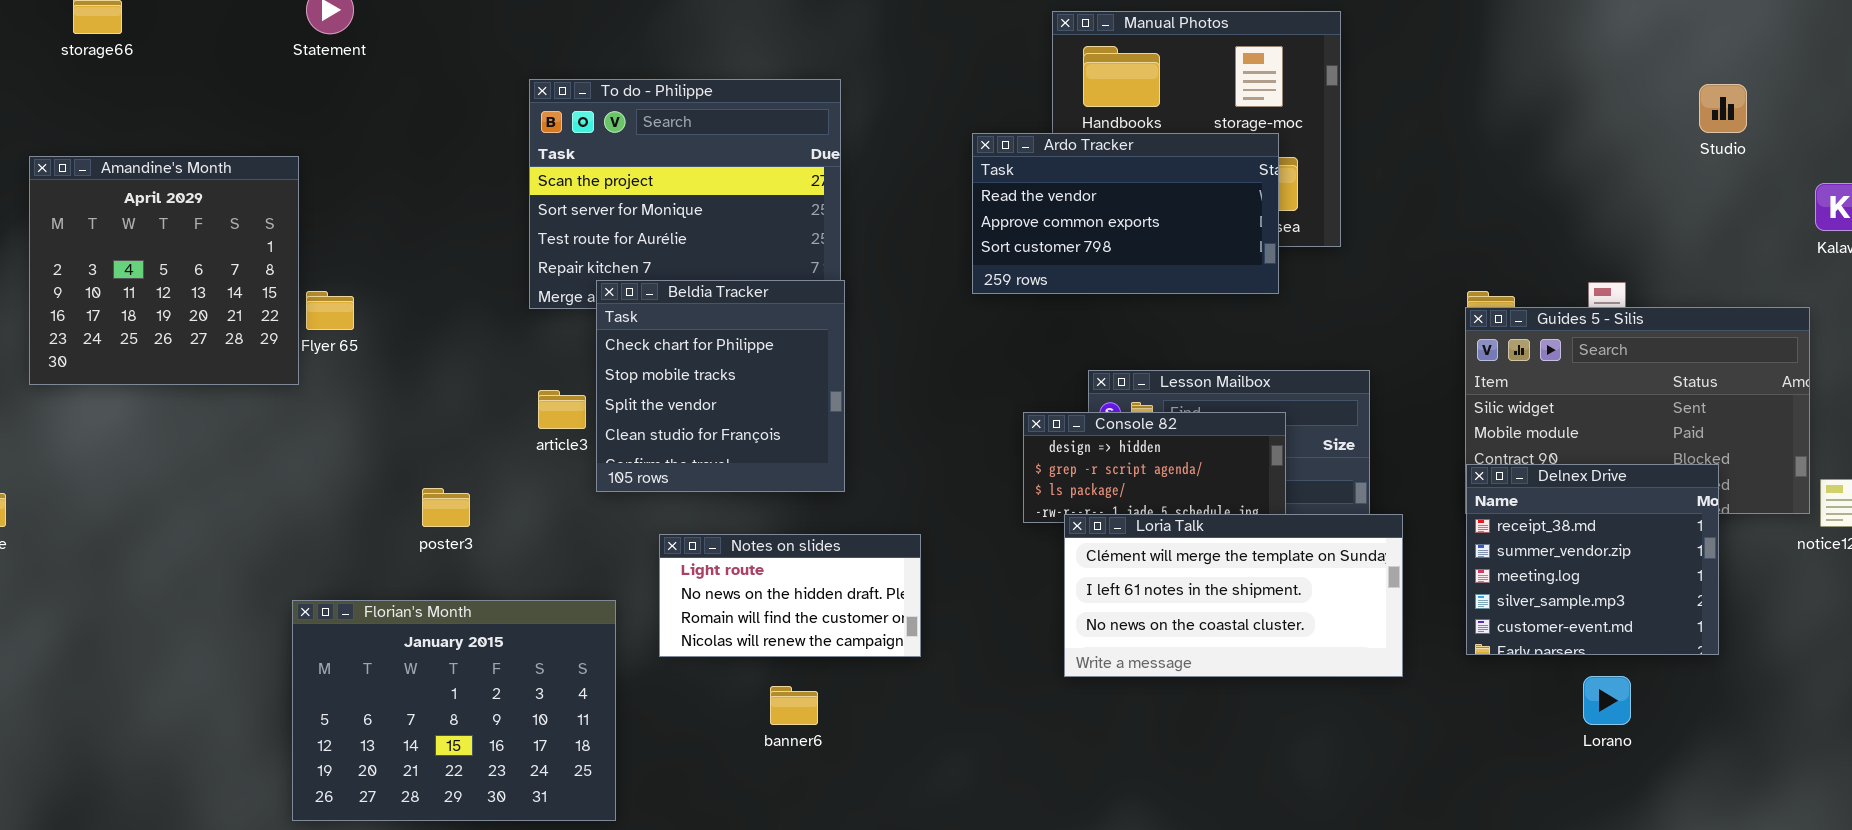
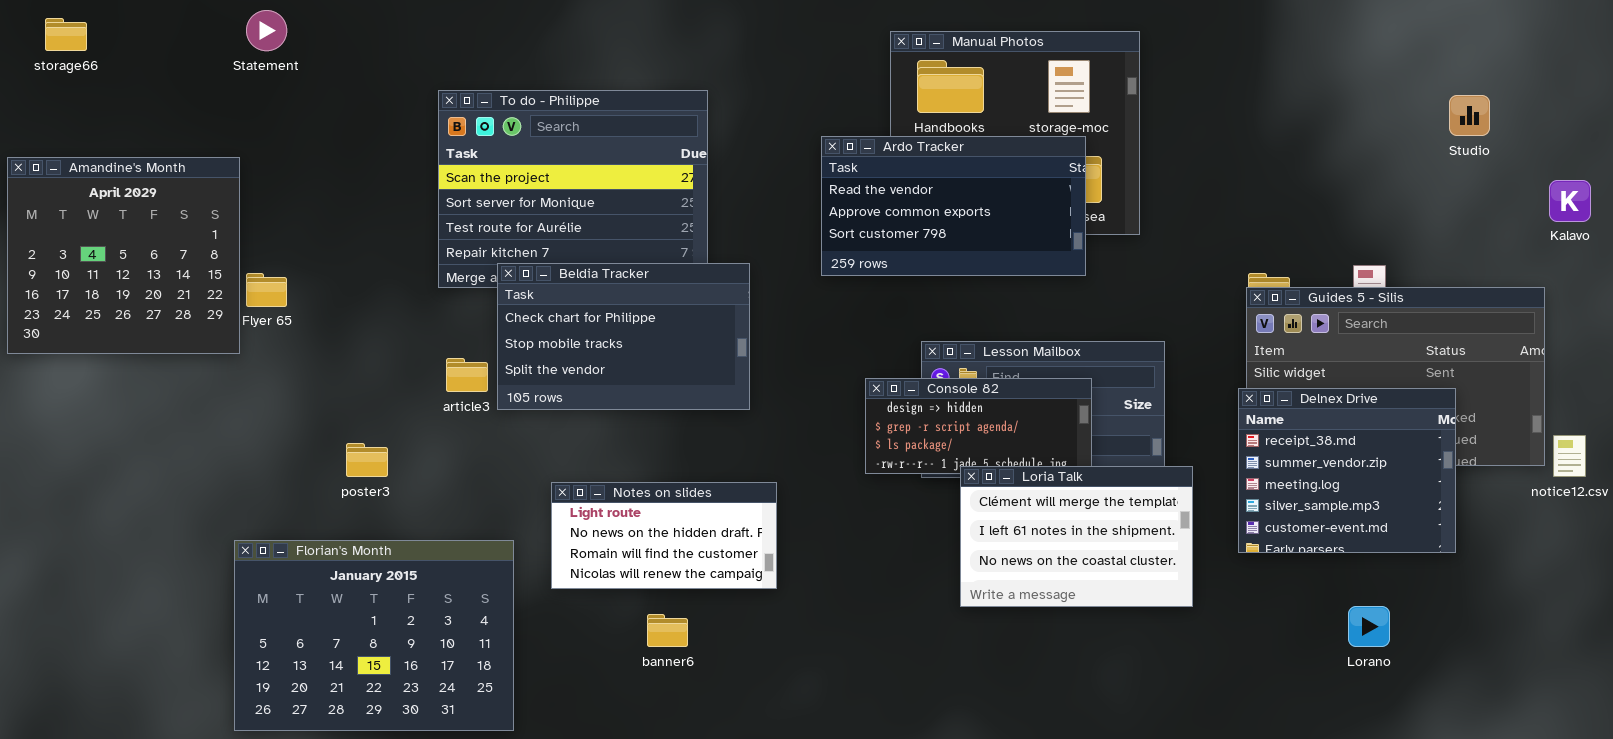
Beldia Tracker: [596,280,845,492] -> [497,263,750,410], resized
Delnex Drive: [1466,464,1719,655] -> [1238,388,1456,553], moved
Loria Talk: [1064,514,1403,677] -> [960,466,1193,607], resized

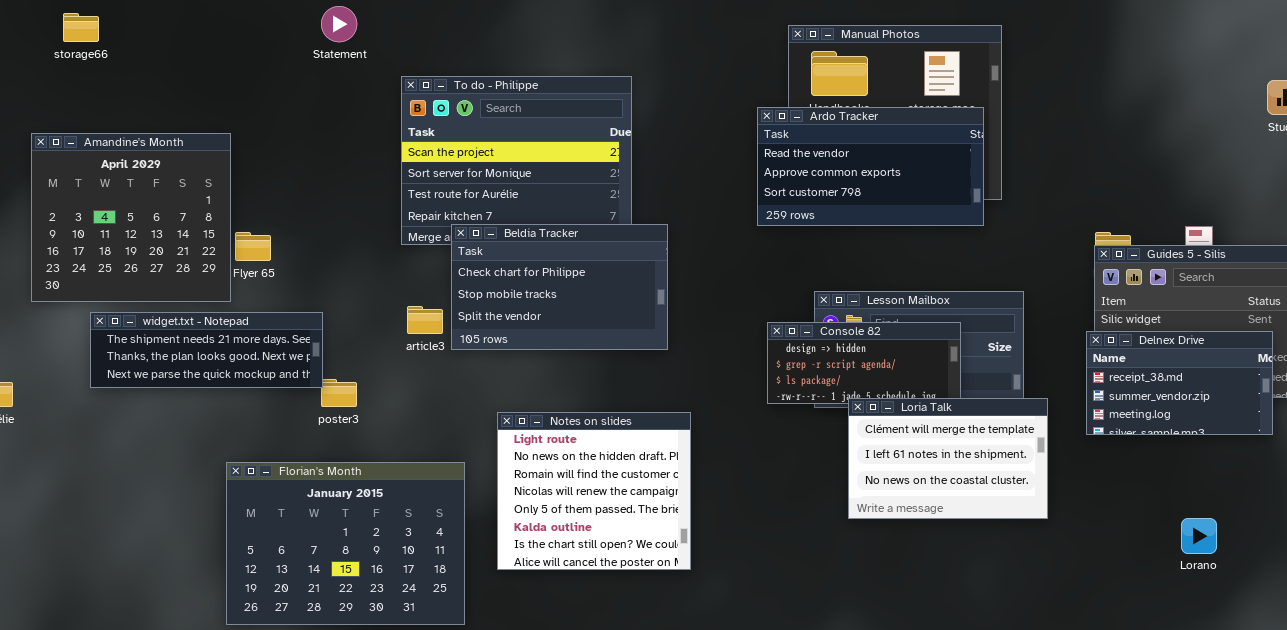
Statement: [246,10,287,51] -> [321,6,357,42], moved
Ardo Tracker: [821,136,1086,276] -> [757,107,984,226], moved
widget.txt - Notepad: none -> [90,312,323,388], opened
Delnex Drive: [1238,388,1456,553] -> [1086,331,1273,435], resized
Notes on slides: [551,482,777,589] -> [497,412,691,570], resized

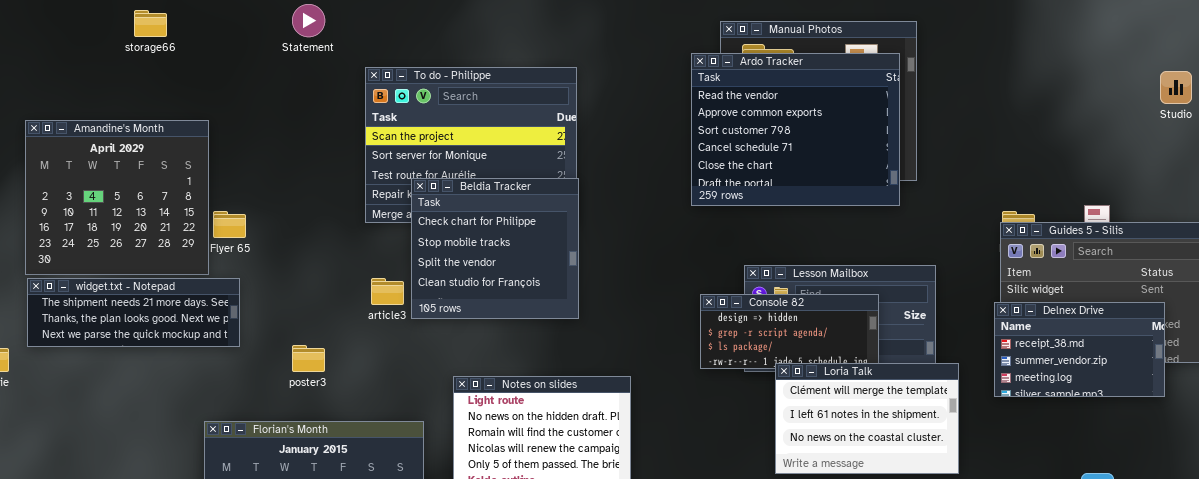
storage66: [63,13,99,42] -> [134,10,167,37], moved
Ardo Tracker: [757,107,984,226] -> [691,53,900,206], resized
Beldia Tracker: [451,224,668,350] -> [411,178,579,319], resized
widget.txt - Notepad: [90,312,323,388] -> [27,278,240,347], moved

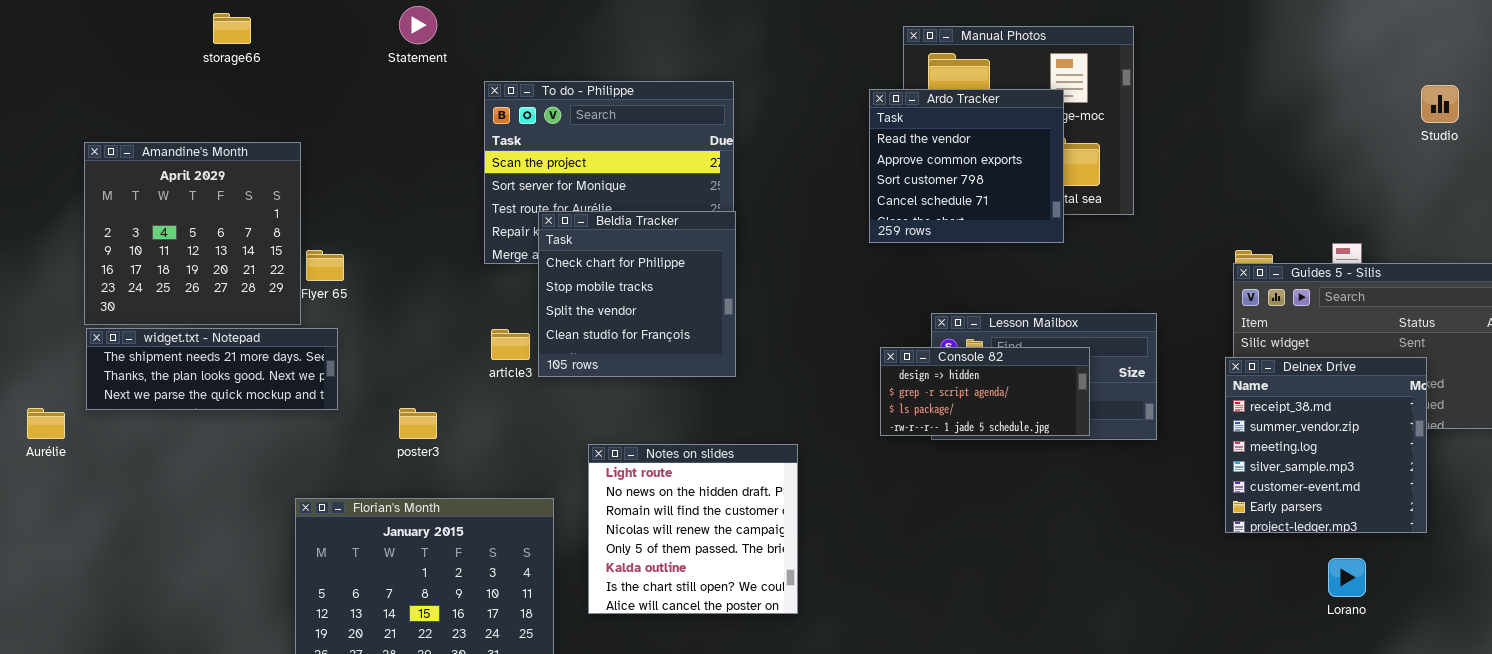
Ardo Tracker: [691,53,900,206] -> [869,89,1064,243], resized
Delnex Drive: [994,302,1165,397] -> [1225,357,1427,533], resized
Loria Talk: [775,363,959,474] -> none, closed

